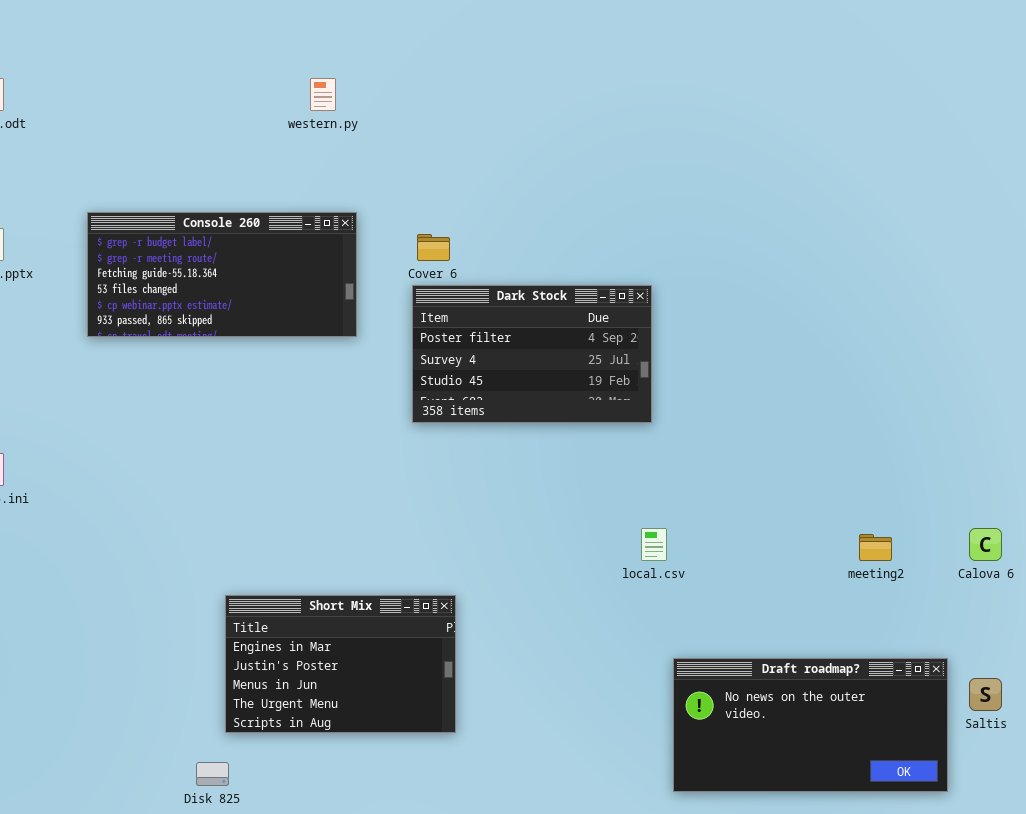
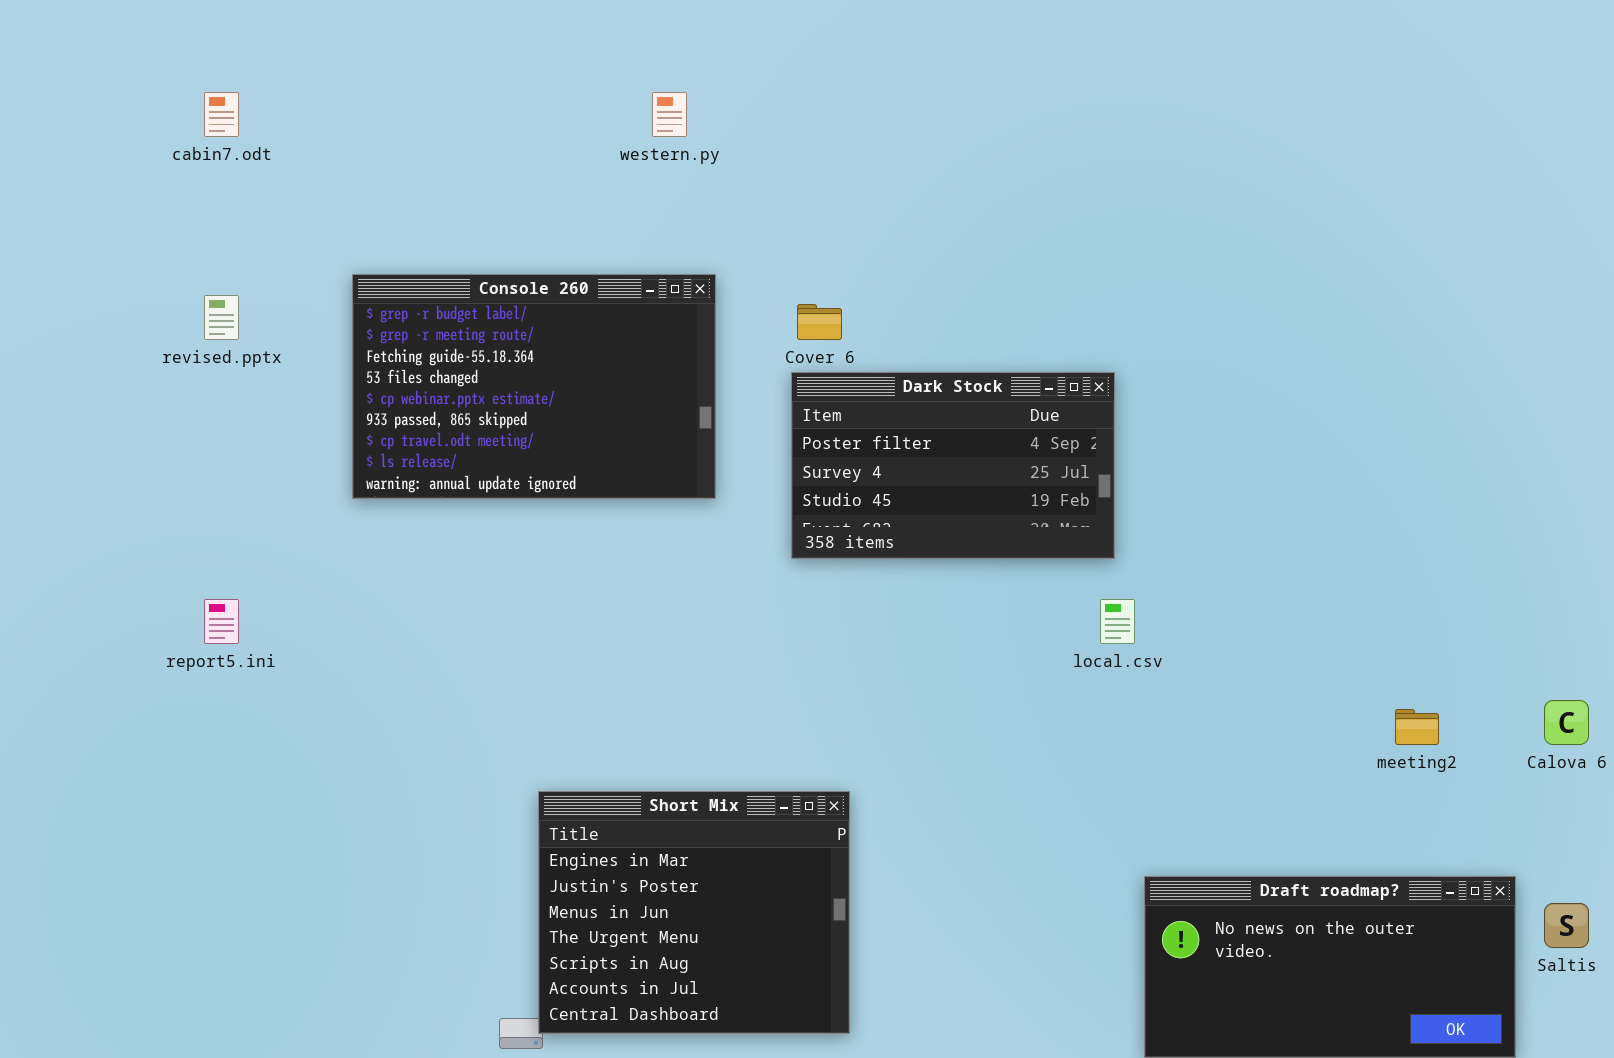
Console 260: [87,212,357,337] -> [352,274,716,499], resized
local.csv: [641,528,667,561] -> [1100,599,1135,644], moved
Short Mix: [225,595,456,733] -> [538,791,850,1034], resized

